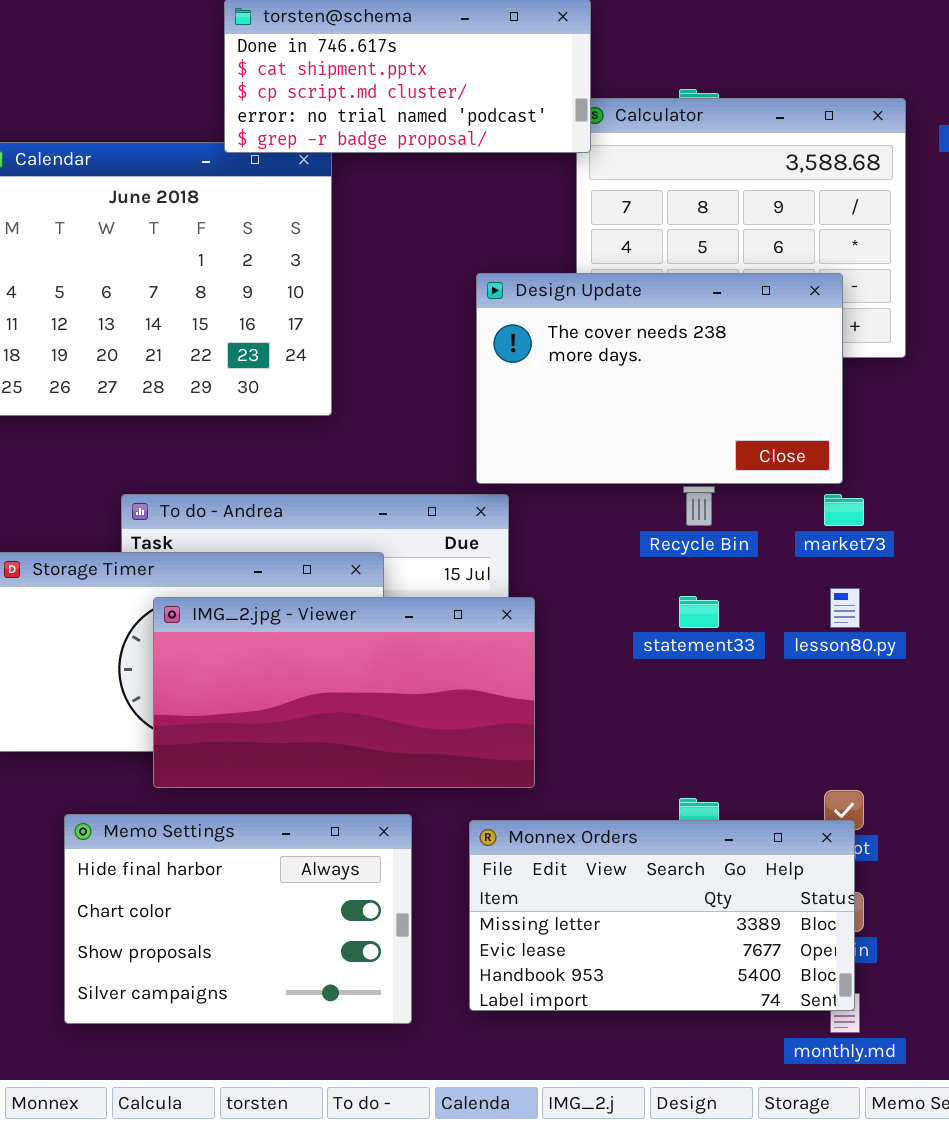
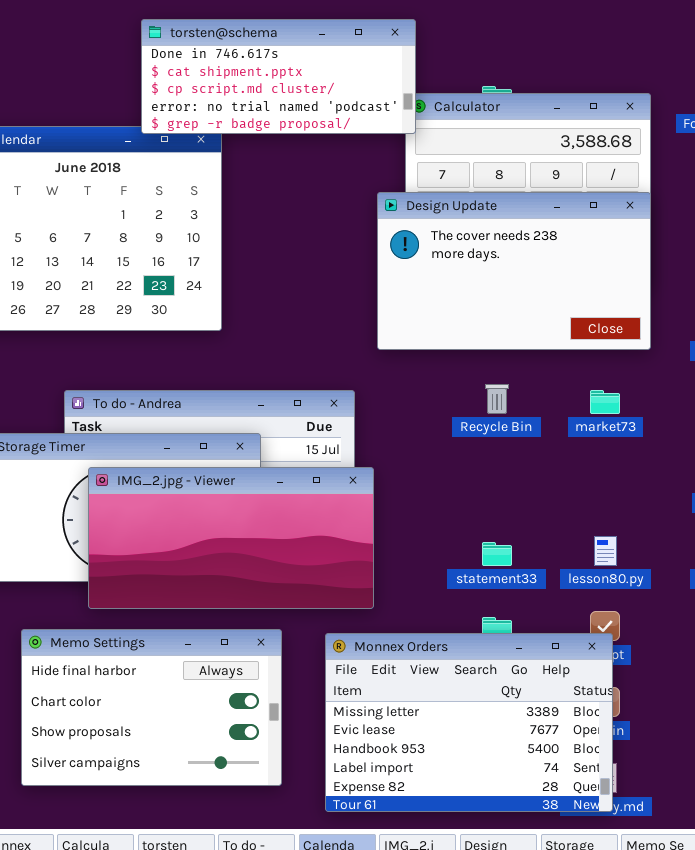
Design Update: [476,273,843,484] -> [377,192,651,350], moved
lesson80.py: [830,588,860,628] -> [594,536,617,566], moved
statement33: [679,596,719,628] -> [482,542,512,566], moved
Monnex Orders: [469,820,855,1011] -> [325,633,613,812], resized

